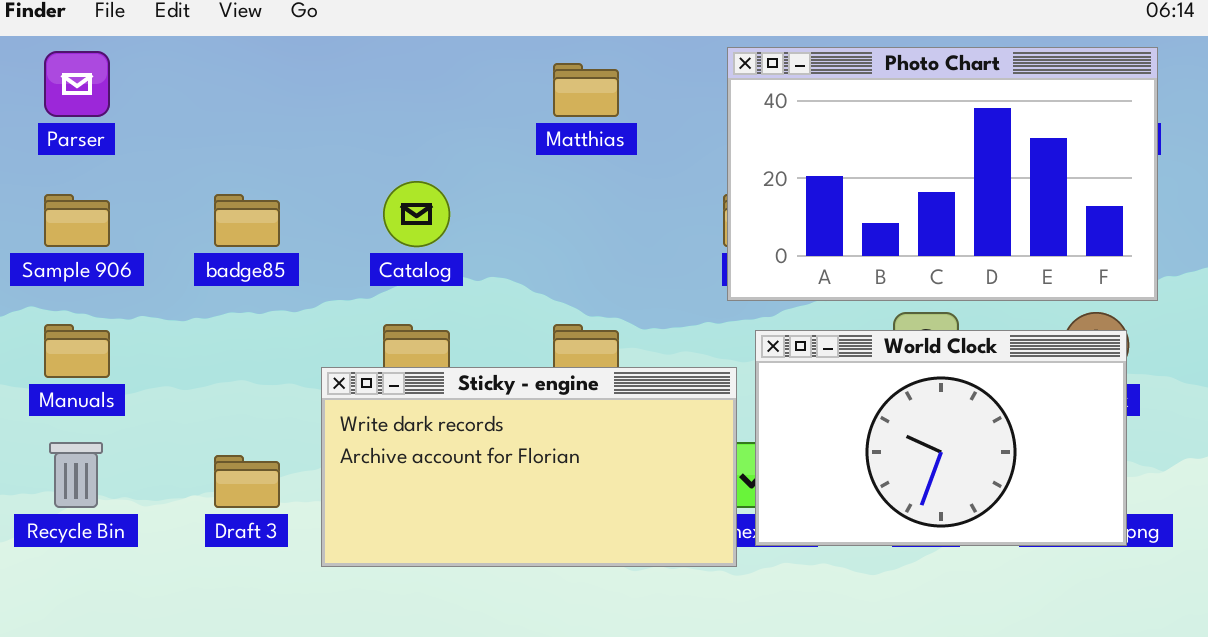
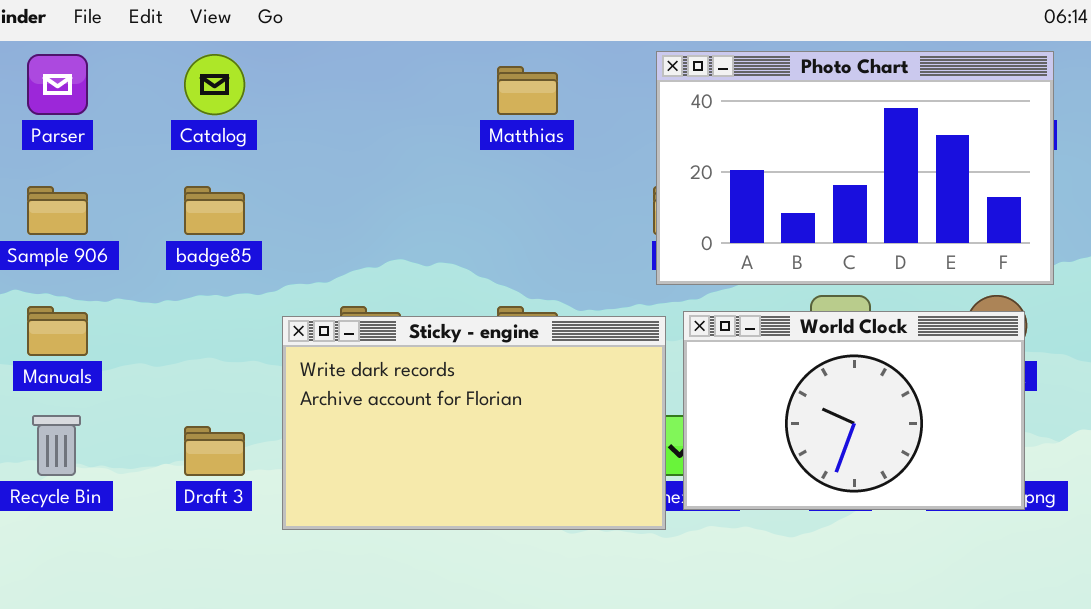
Catalog: [383,181,450,247] -> [184,54,245,115], moved
Sticky - engine: [321,367,737,567] -> [282,316,666,530], resized

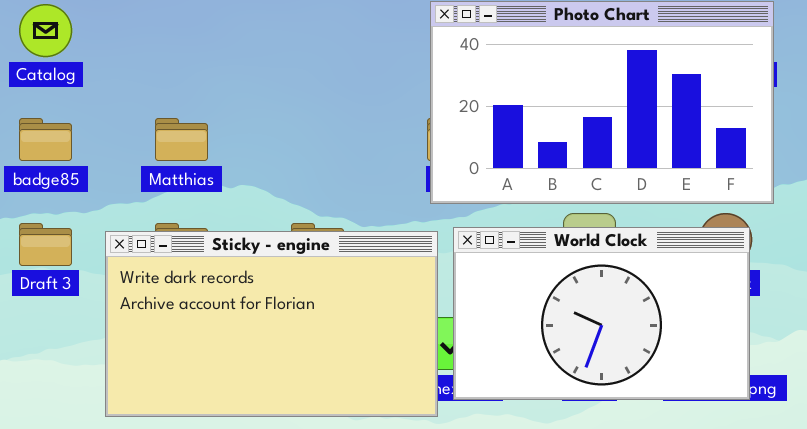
Matthias: [497,66,558,115] -> [155,118,208,161], moved
Draft 3: [184,426,245,476] -> [19,223,72,266], moved

